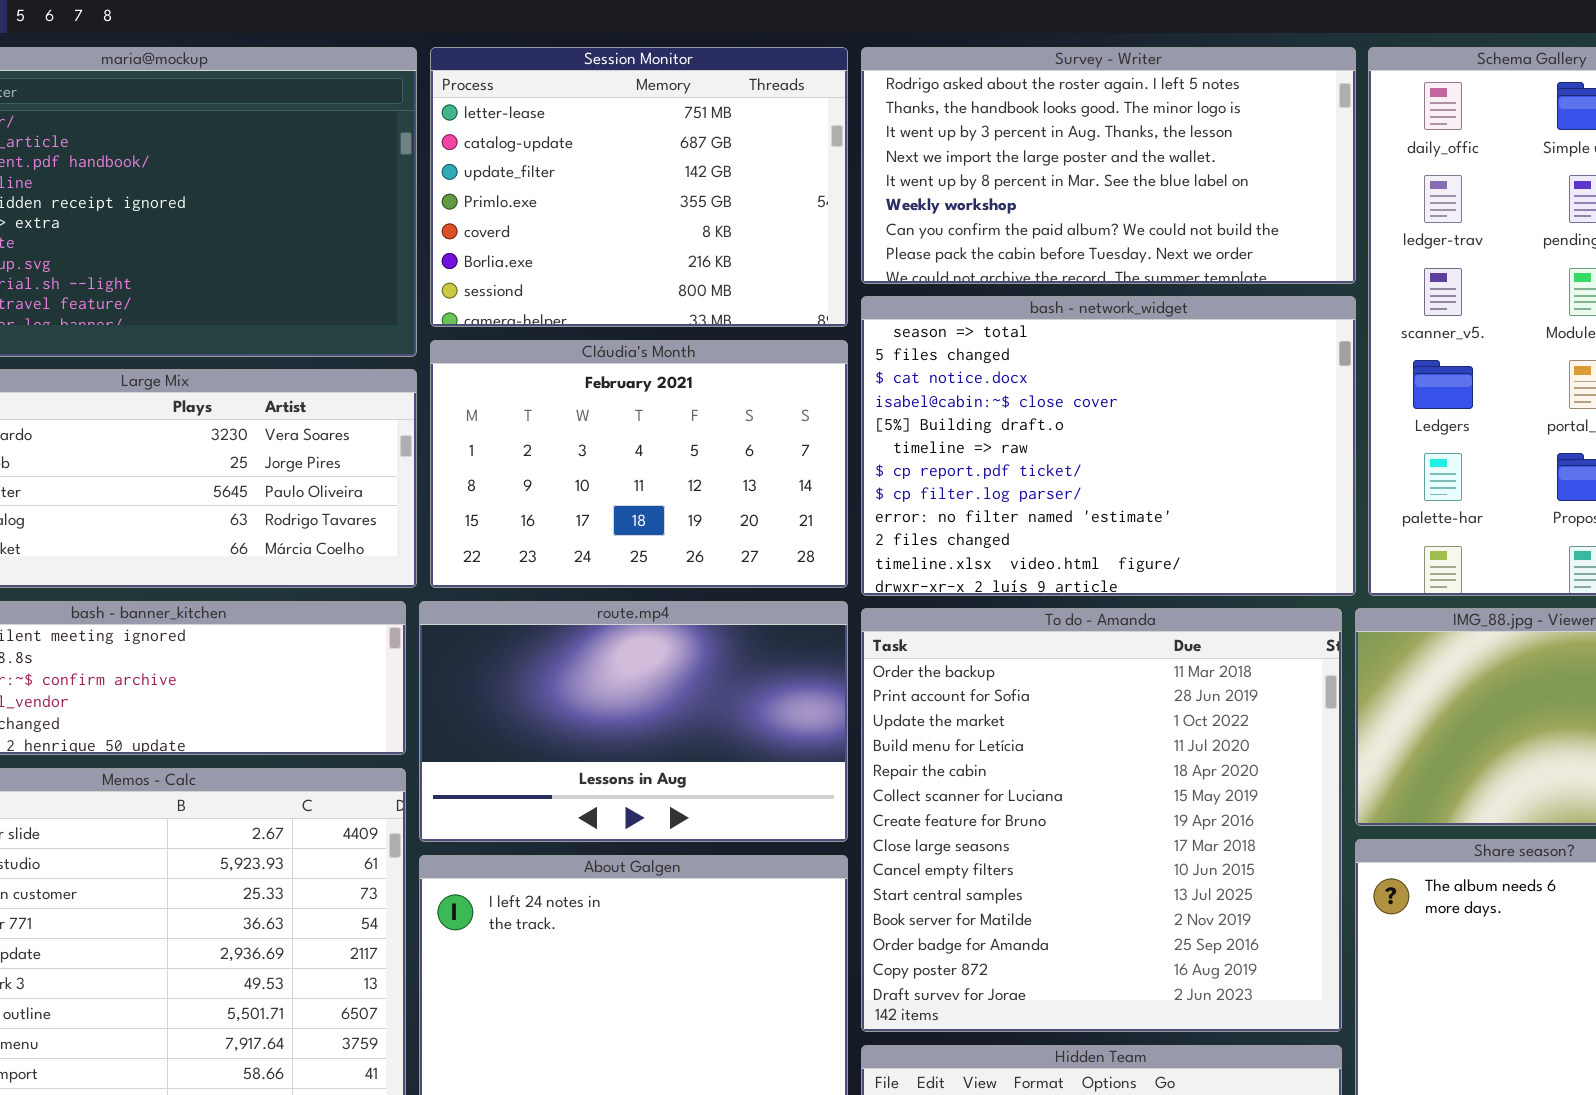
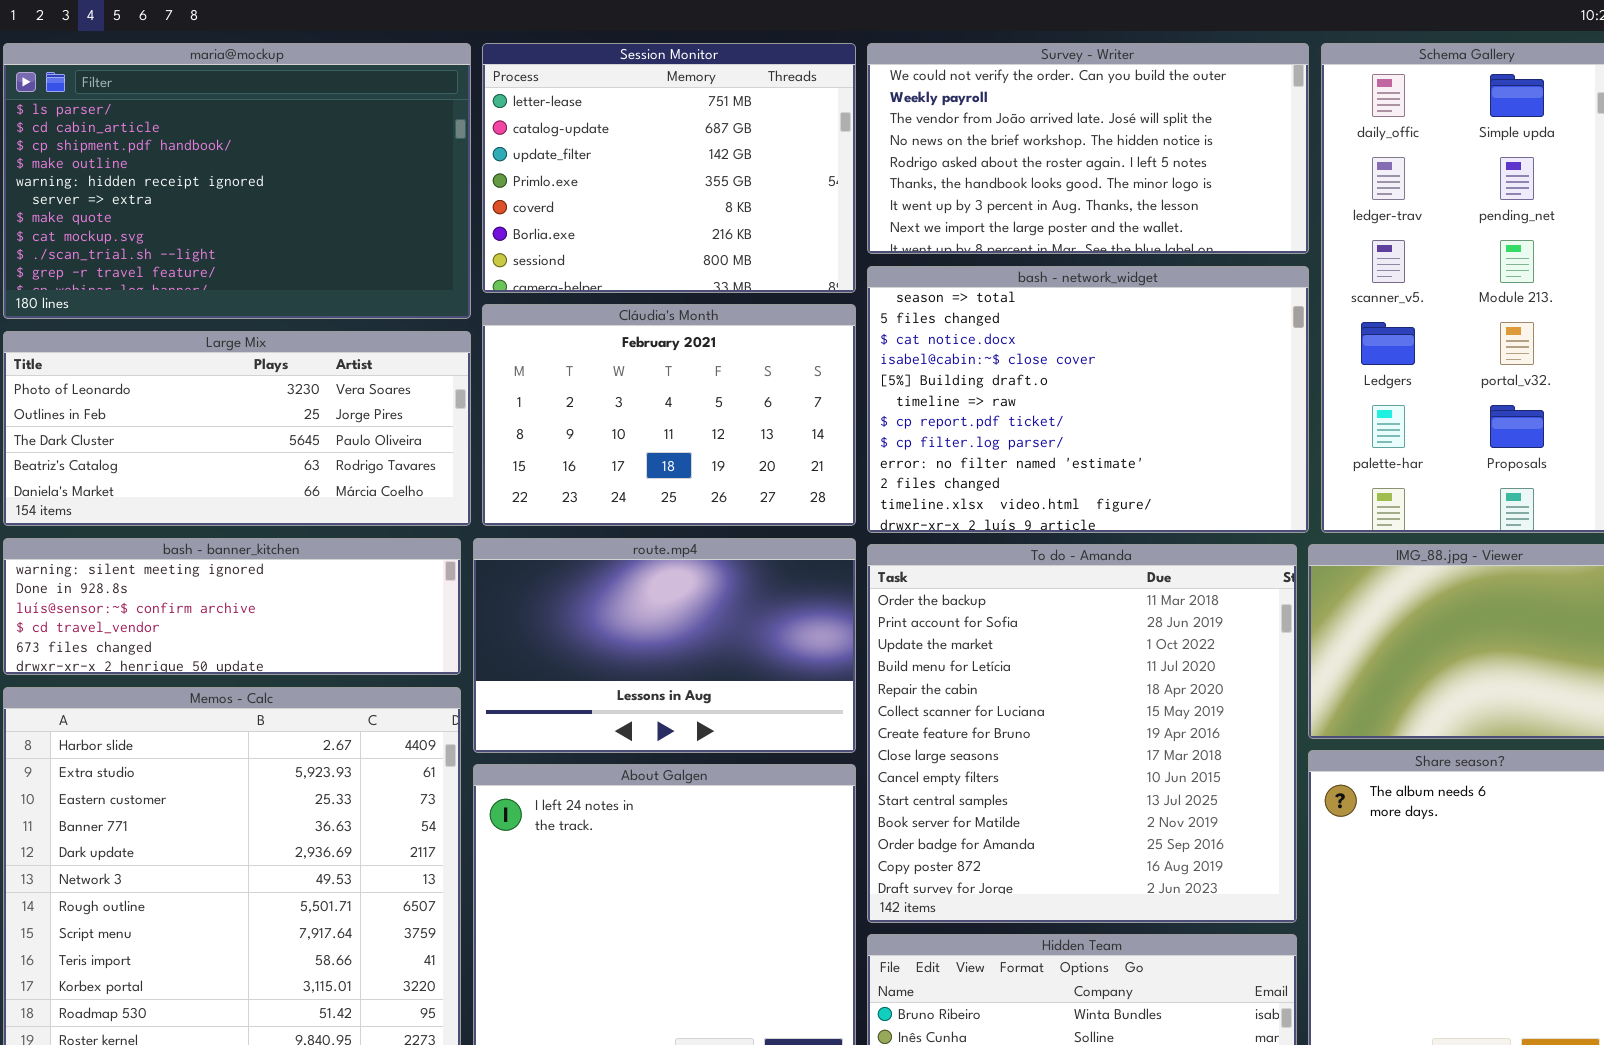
Survey - Writer: [861,47,1356,284] -> [867,43,1309,254], scrolled up 4 rows

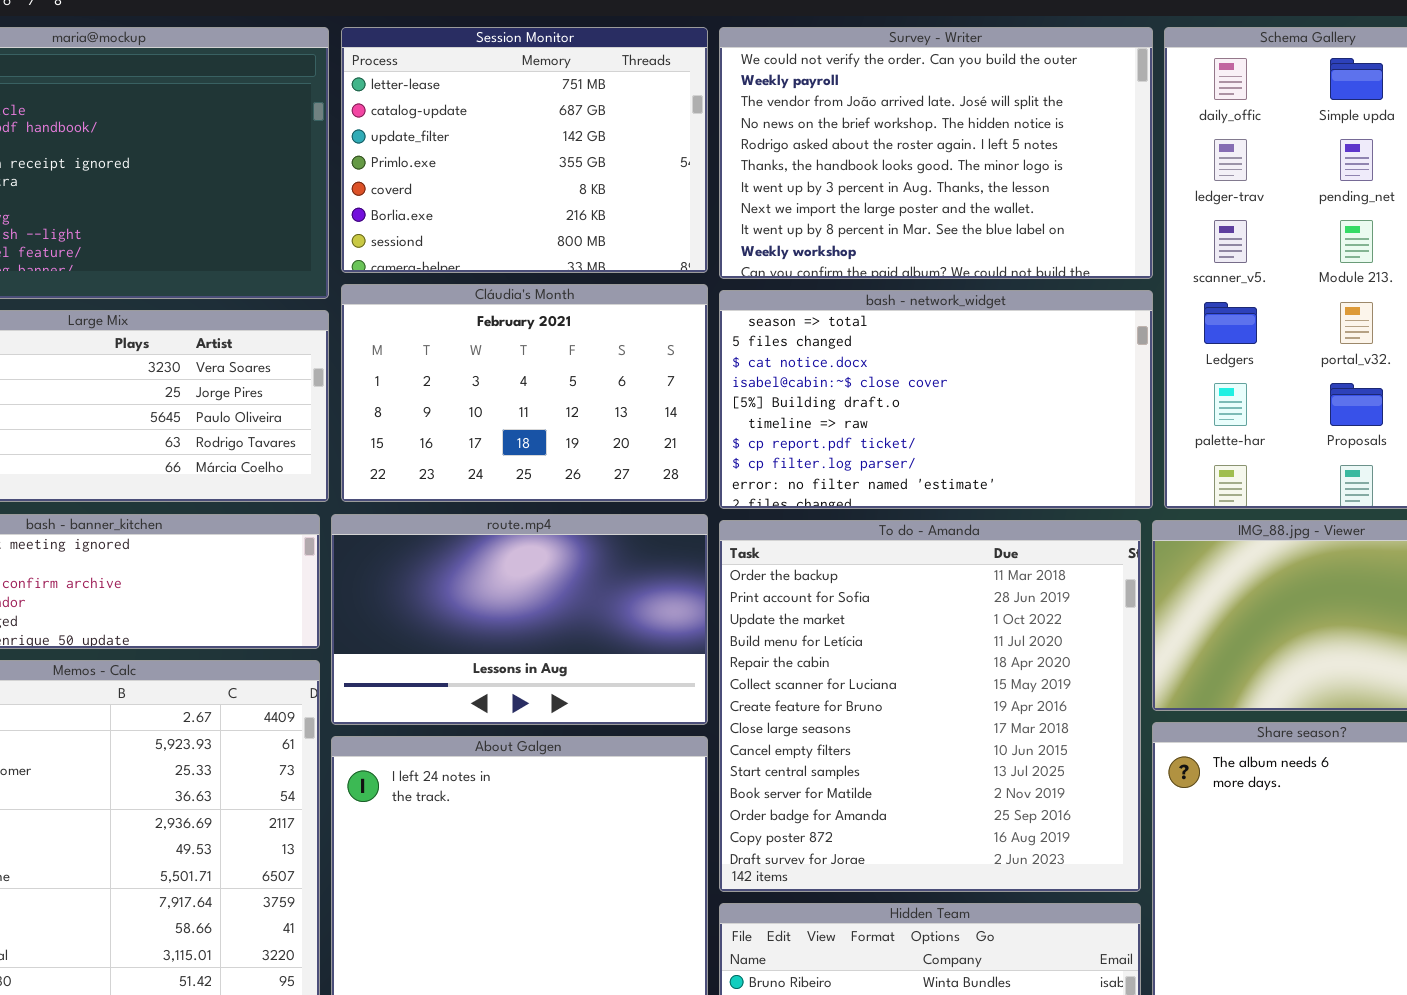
Survey - Writer: [867,43,1309,254] -> [719,27,1153,279], resized
bash - network_widget: [867,266,1309,533] -> [719,290,1153,509], resized

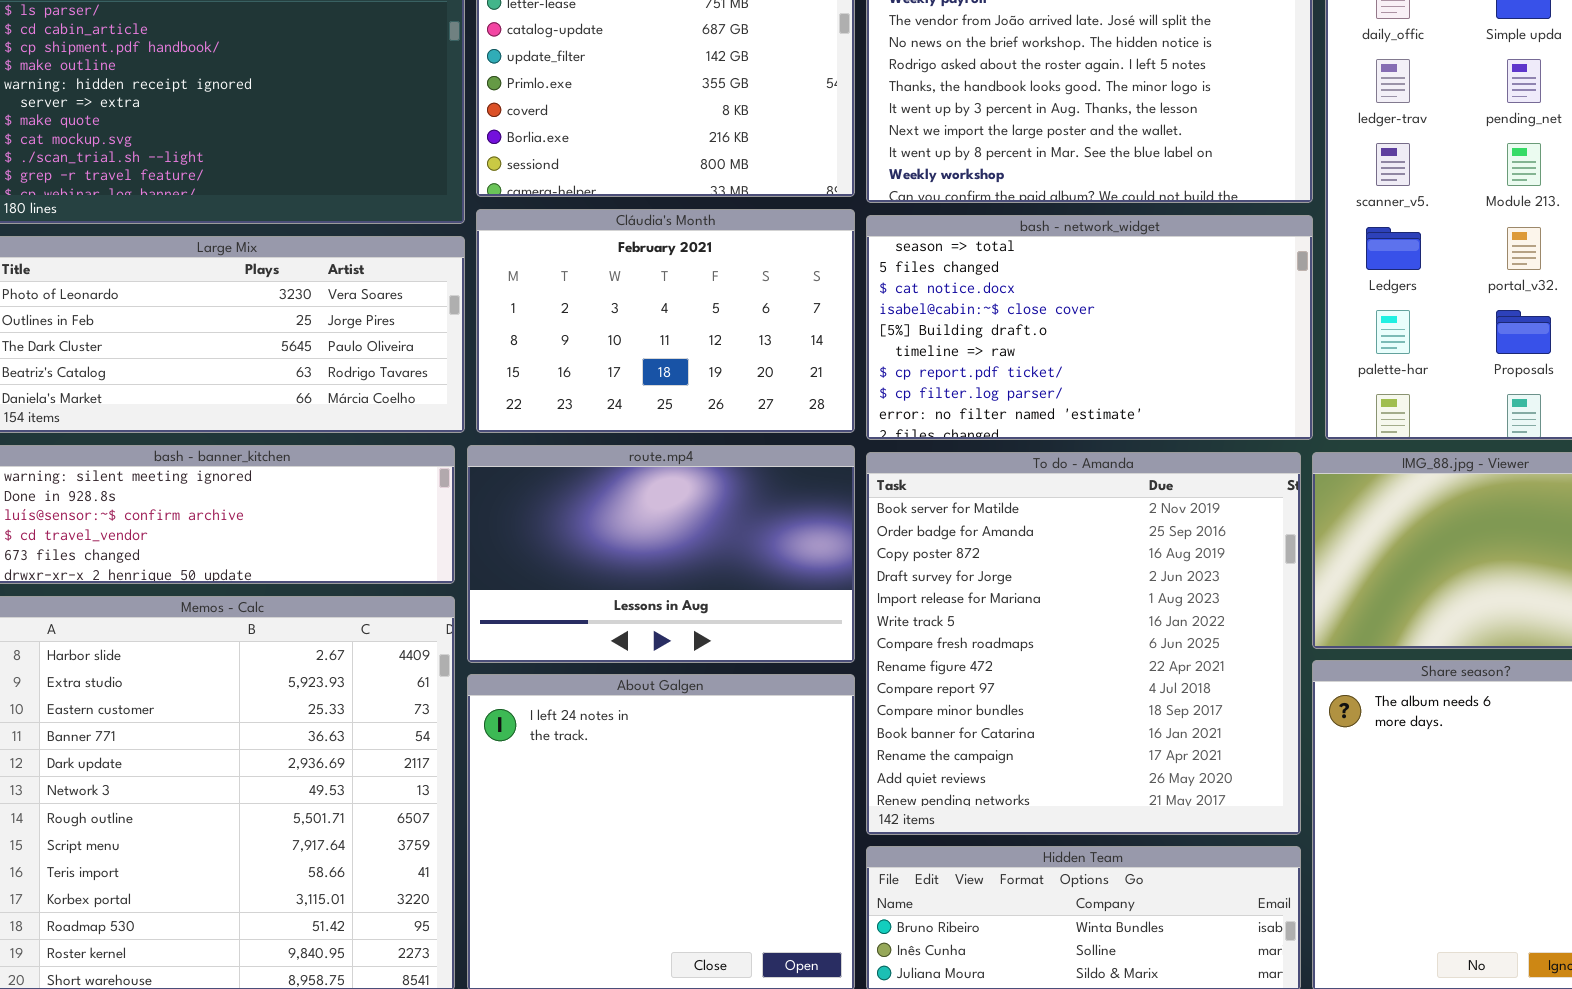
To do - Amanda: [719,520,1141,892] -> [866,452,1301,835], scrolled down 10 rows

